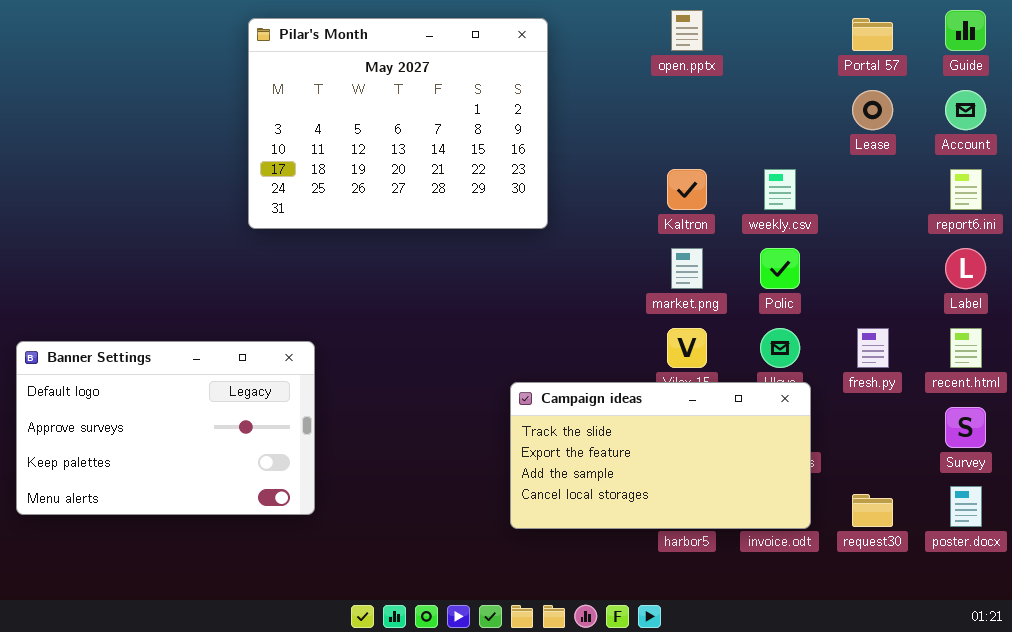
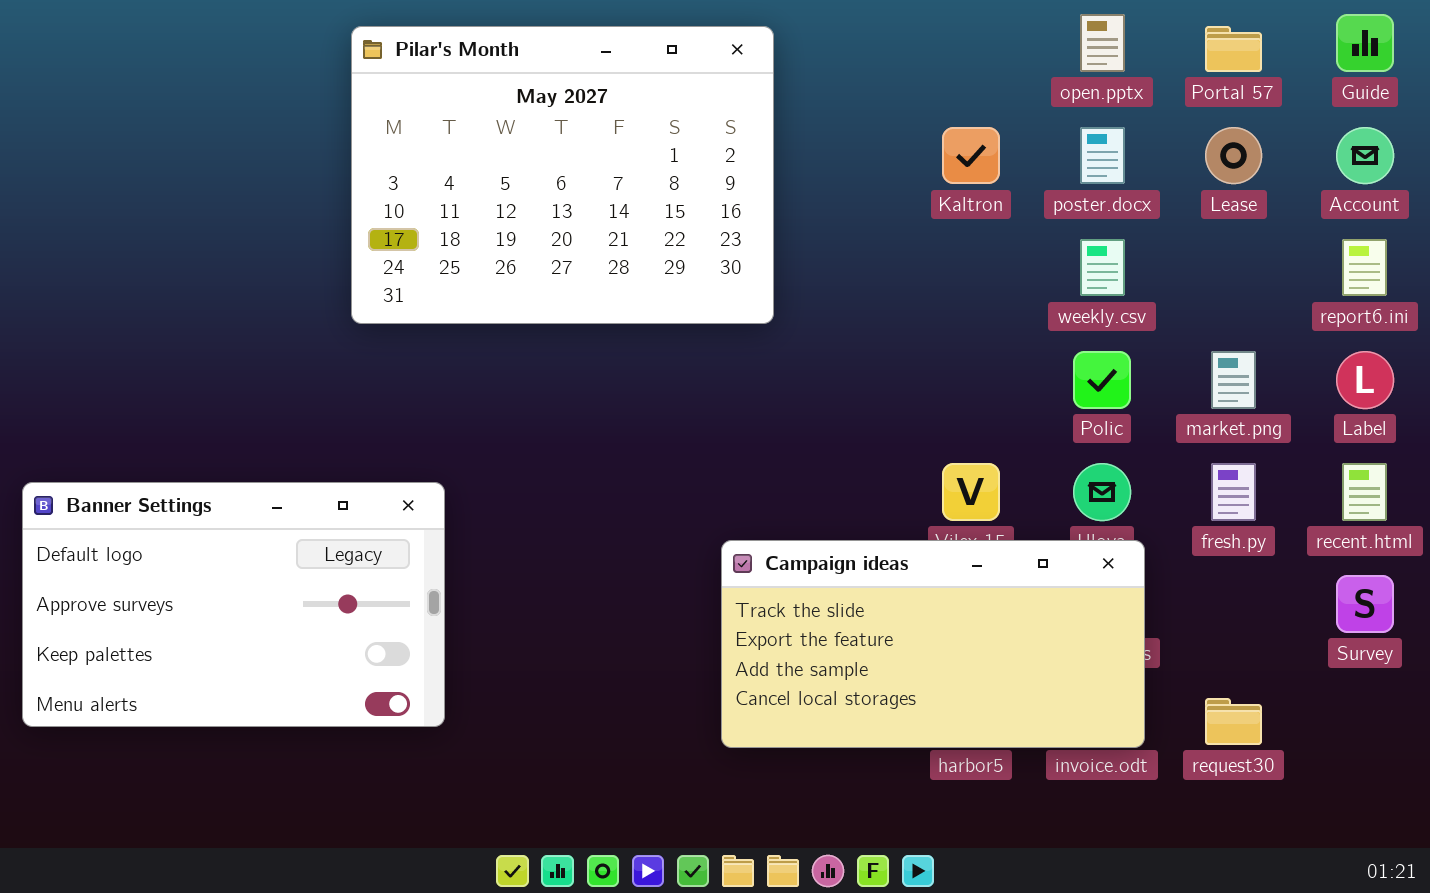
open.pptx: [671,10,703,51] -> [1080,14,1125,72], moved
Kaltron: [667,169,707,210] -> [942,127,1000,184], moved
market.png: [671,248,703,289] -> [1211,351,1256,409], moved
poster.docx: [950,486,982,527] -> [1080,127,1125,184], moved

